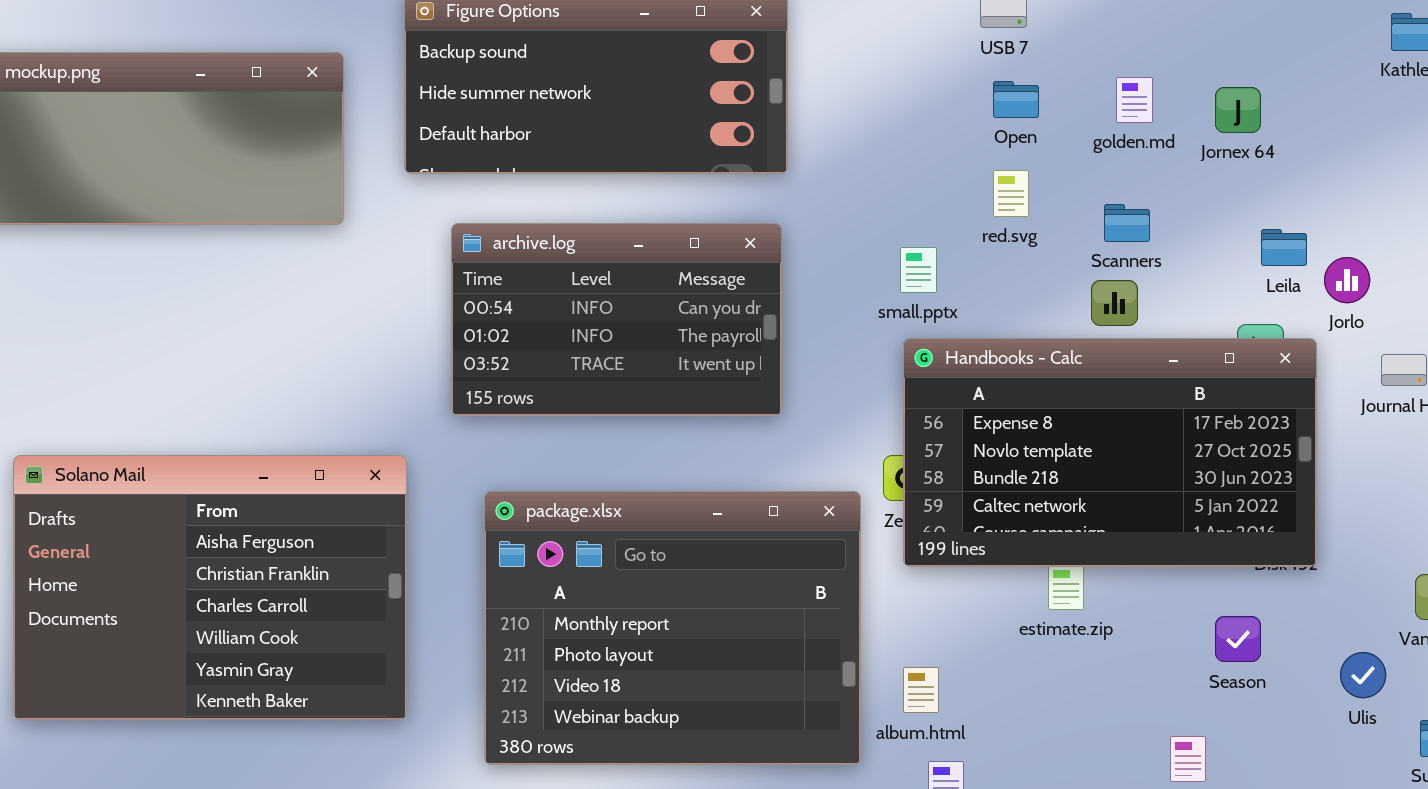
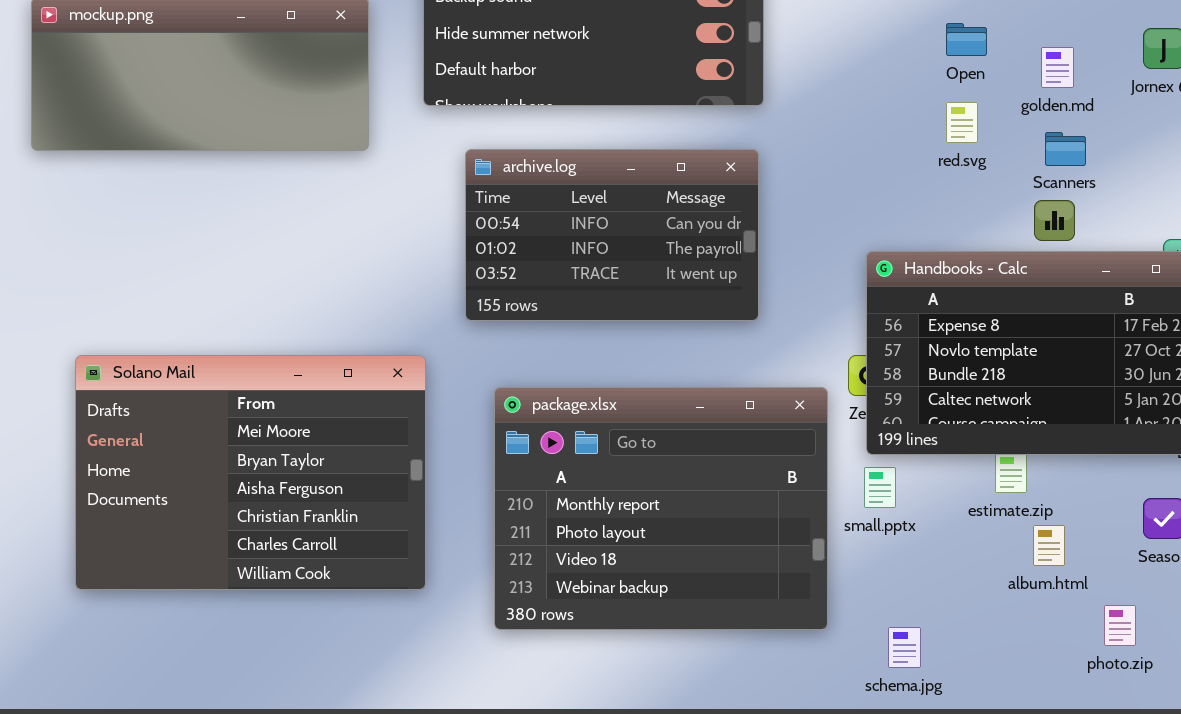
golden.md: [1116,77,1153,123] -> [1041,47,1074,88], moved
small.pptx: [900,247,937,293] -> [864,467,896,508], moved
Solano Mail: [13,455,407,720] -> [75,355,426,590], scrolled up 2 rows
album.html: [903,667,939,713] -> [1033,525,1065,566], moved

